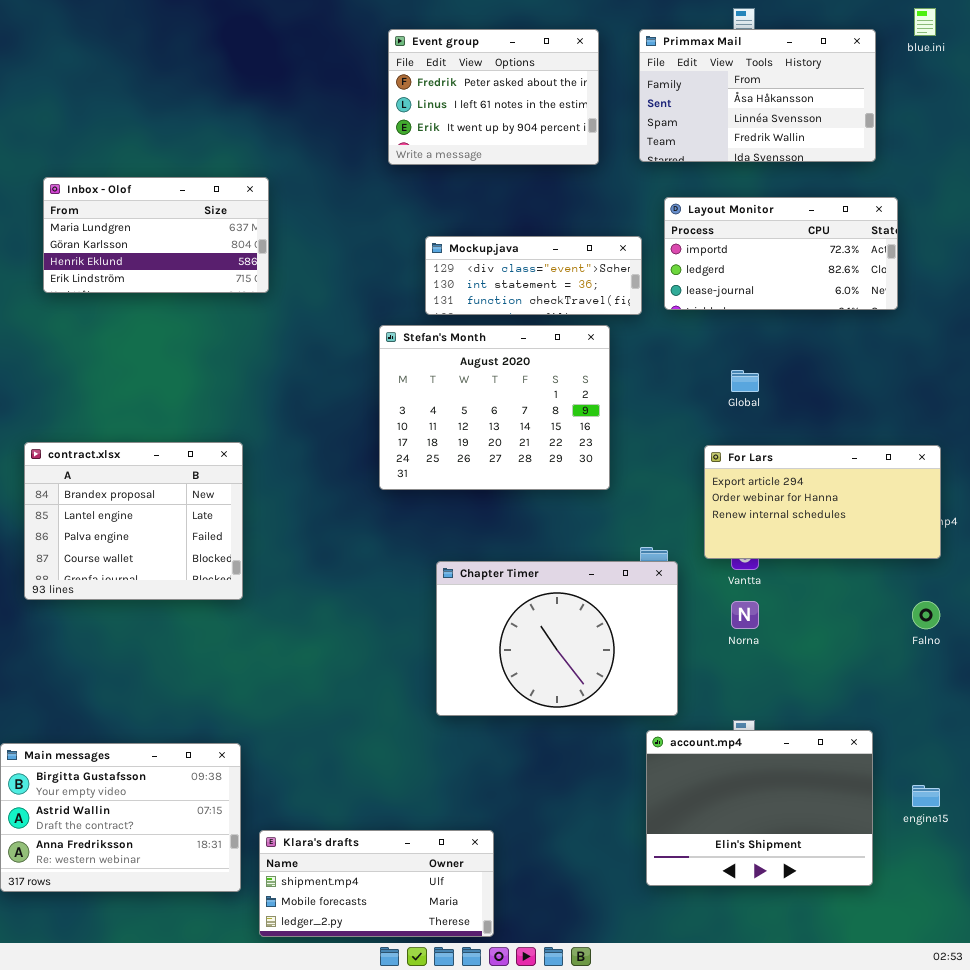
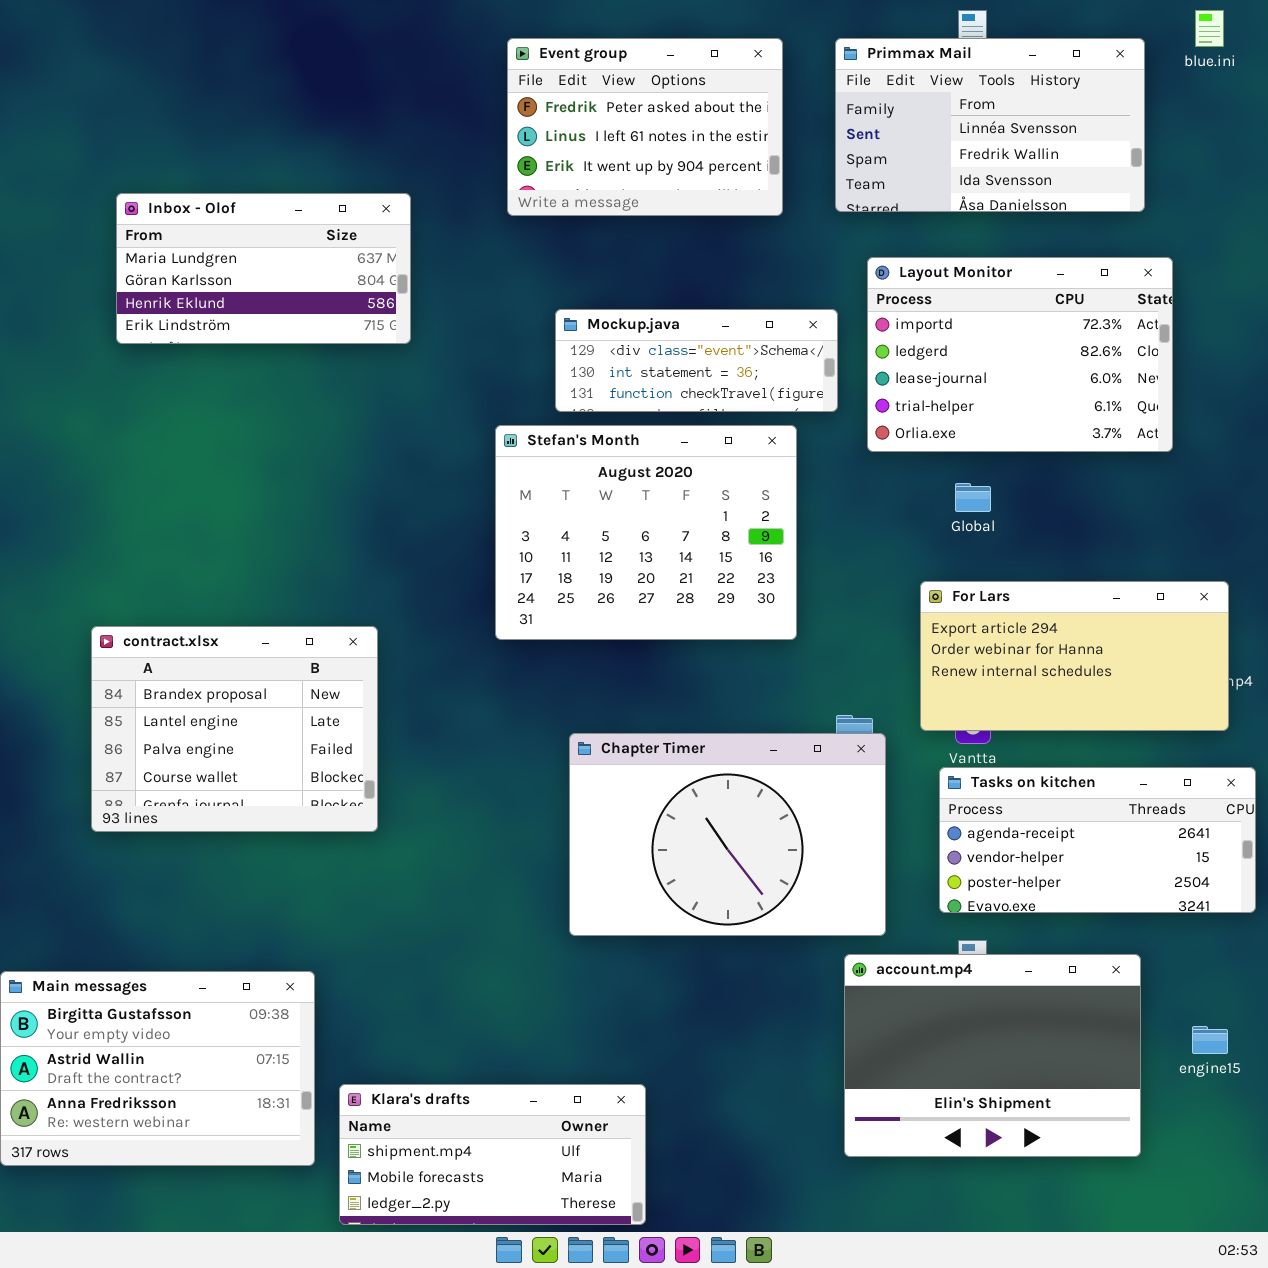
Primmax Mail: [639,29,876,162] -> [835,38,1145,212], scrolled down 1 row
Inbox - Olof: [43,177,269,293] -> [116,193,411,344], moved
Layout Monitor: [664,197,898,310] -> [867,257,1173,452], resized
contract.xlsx: [24,442,243,600] -> [91,626,378,832], moved
Tasks on kitchen: none -> [939,767,1256,913], opened

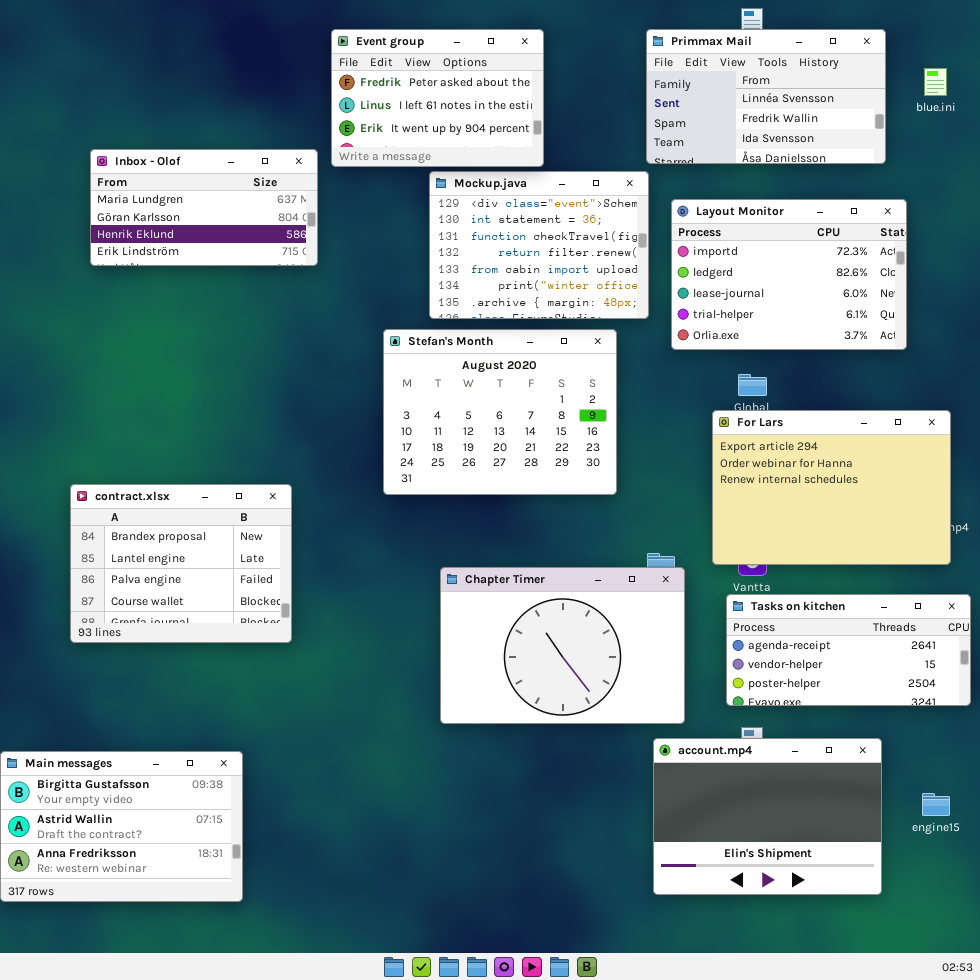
blue.ini: [1195,10,1224,47] -> [924,68,947,96], moved
Event group: [507,38,783,216] -> [331,29,544,167], moved
Mockup.java: [555,309,838,412] -> [429,171,649,319], resized
For Lars: [920,581,1229,731] -> [712,410,951,565], resized
Klara's drafts: [339,1084,646,1225] -> none, closed

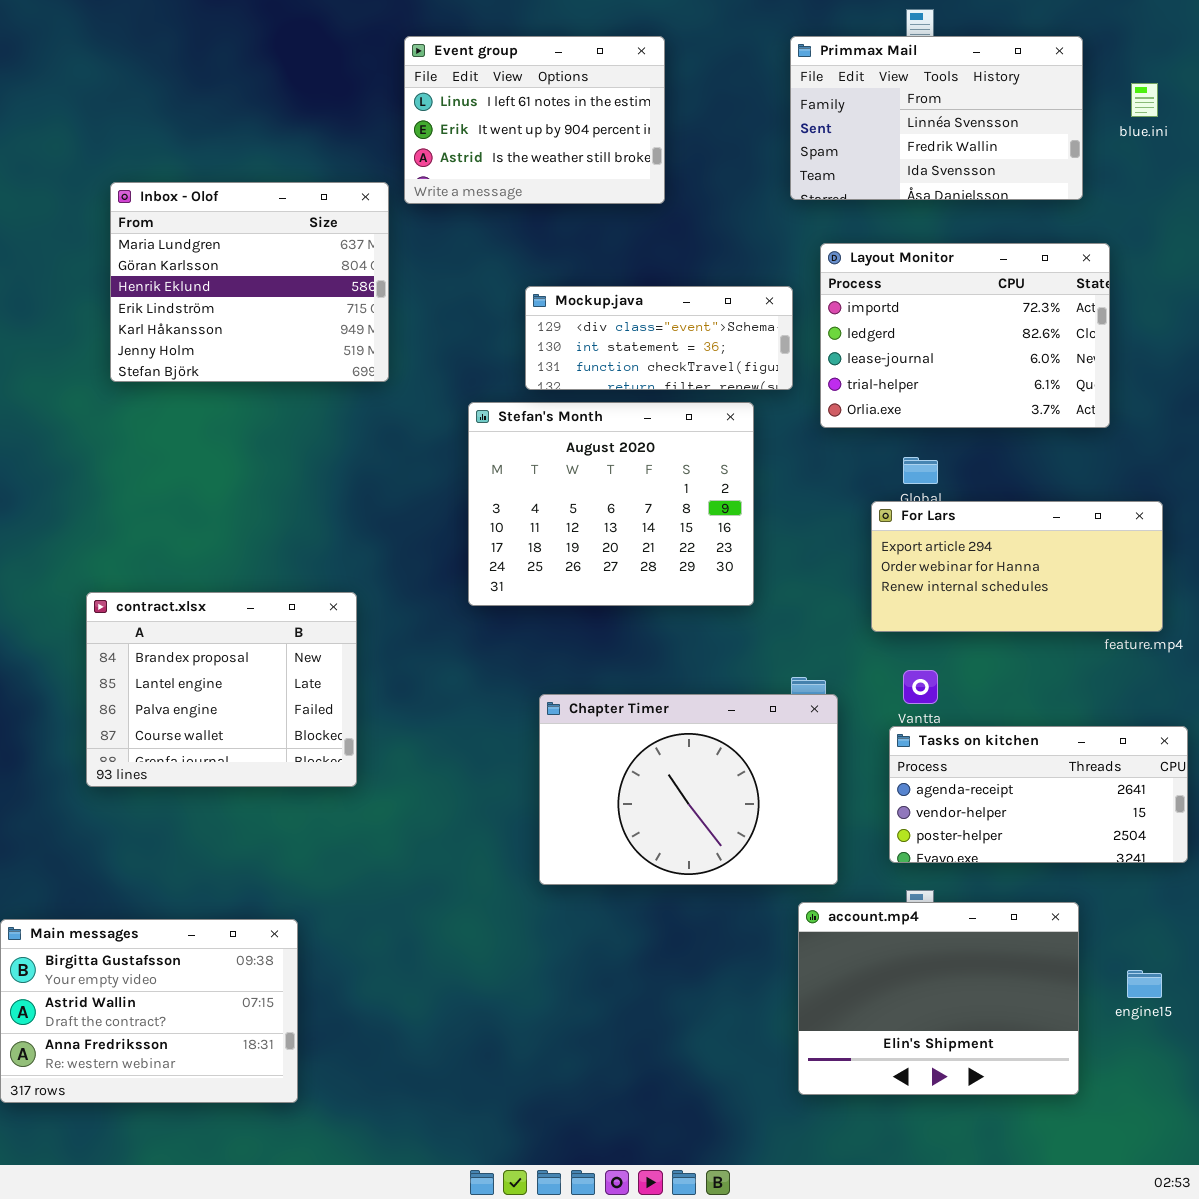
Event group: [331,29,544,167] -> [404,36,665,204], scrolled down 1 row
Inbox - Olof: [90,149,318,266] -> [110,182,389,382], resized
Mockup.java: [429,171,649,319] -> [525,286,793,390], resized
For Lars: [712,410,951,565] -> [871,501,1163,632], resized

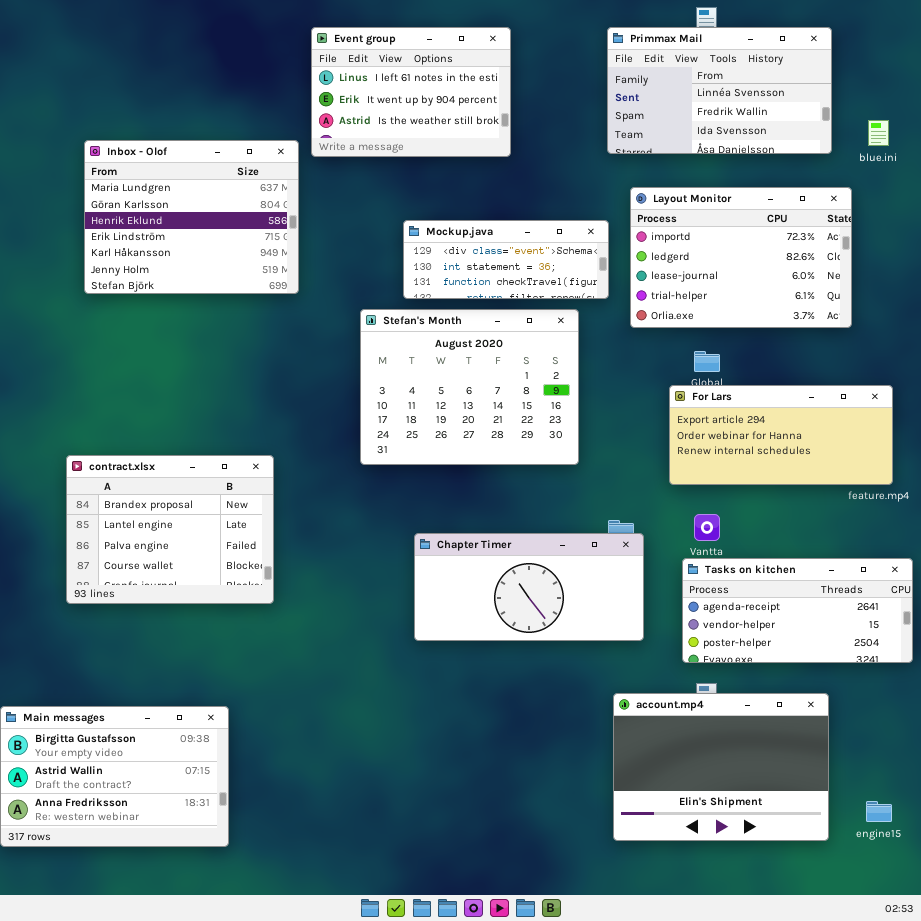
blue.ini: [1131,83,1158,117] -> [868,120,889,146], moved
Chapter Timer: [539,694,838,885] -> [414,533,644,641], resized
engine15: [1127,970,1162,998] -> [866,801,892,822], moved

